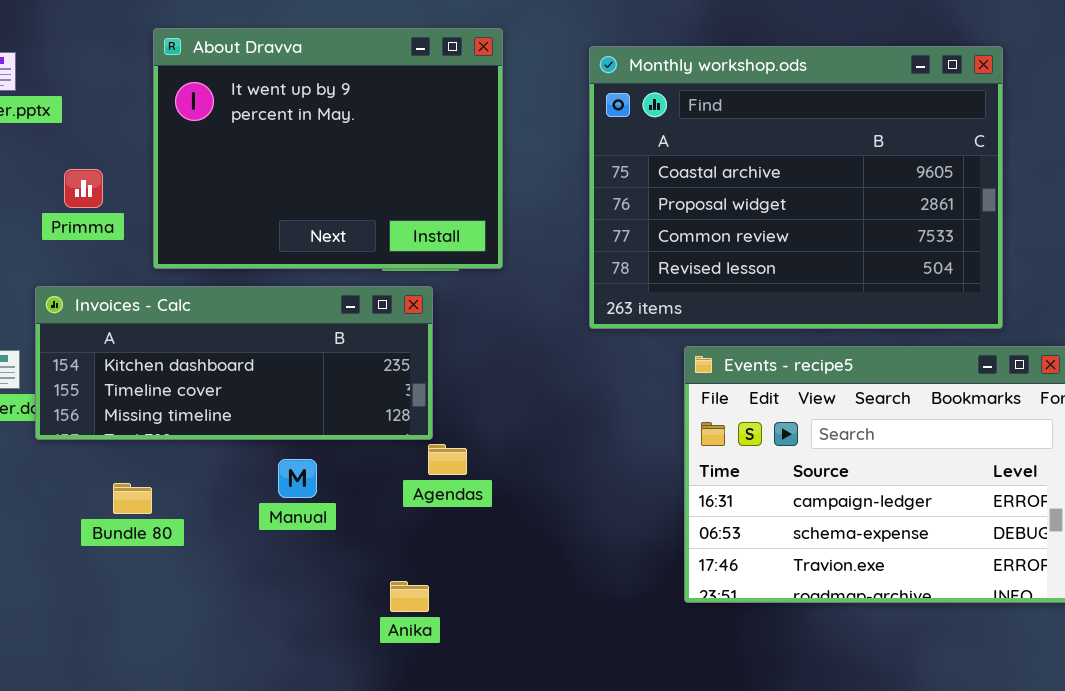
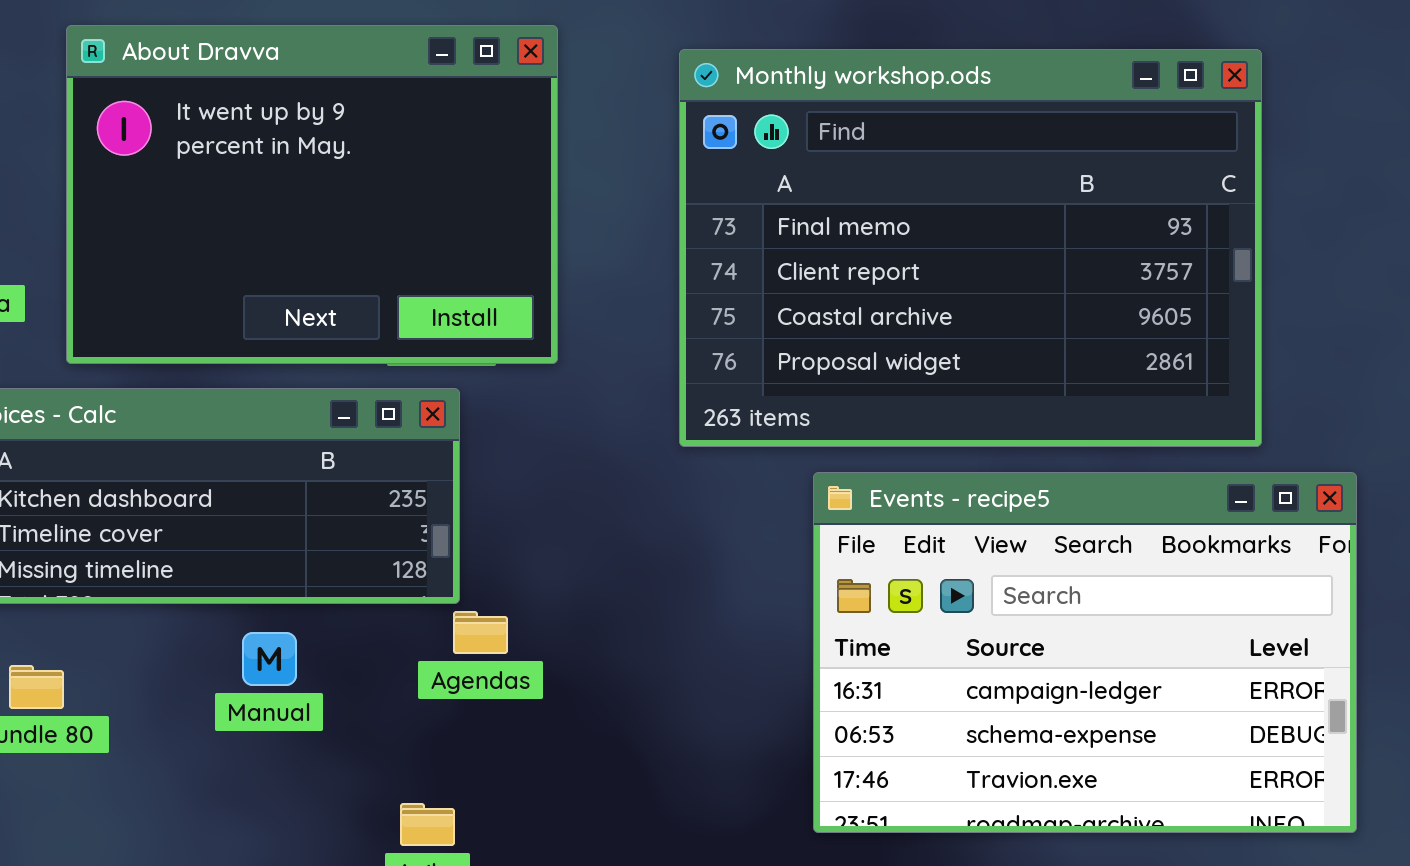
Monthly workshop.ods: [589,46,1003,329] -> [679,49,1262,447], scrolled up 2 rows

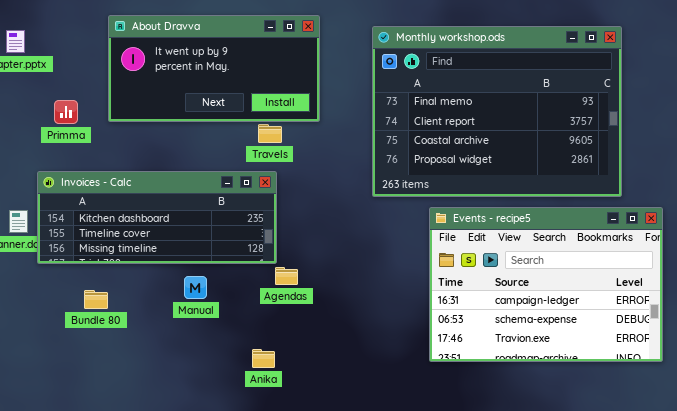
About Dravva: [66,25,558,364] -> [108,15,320,122], resized

